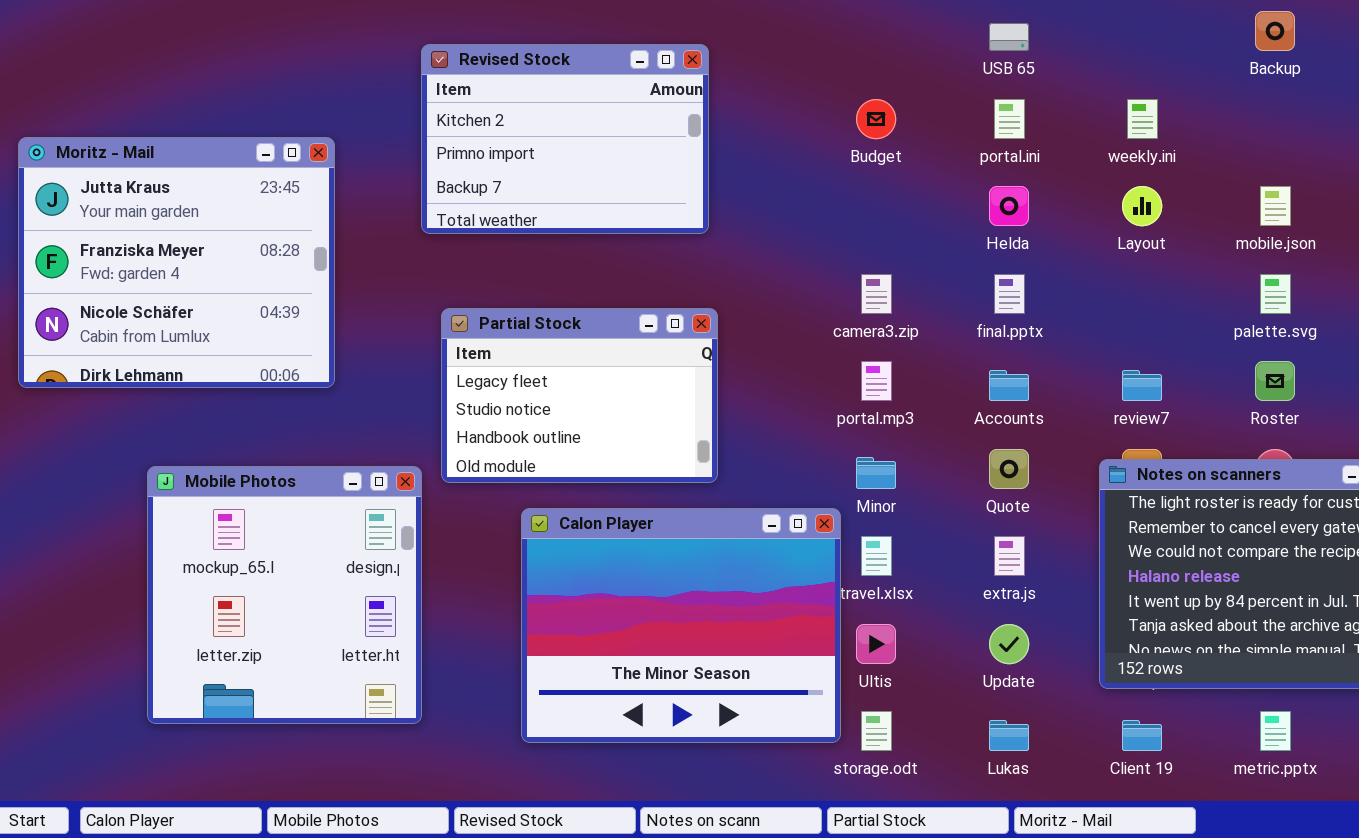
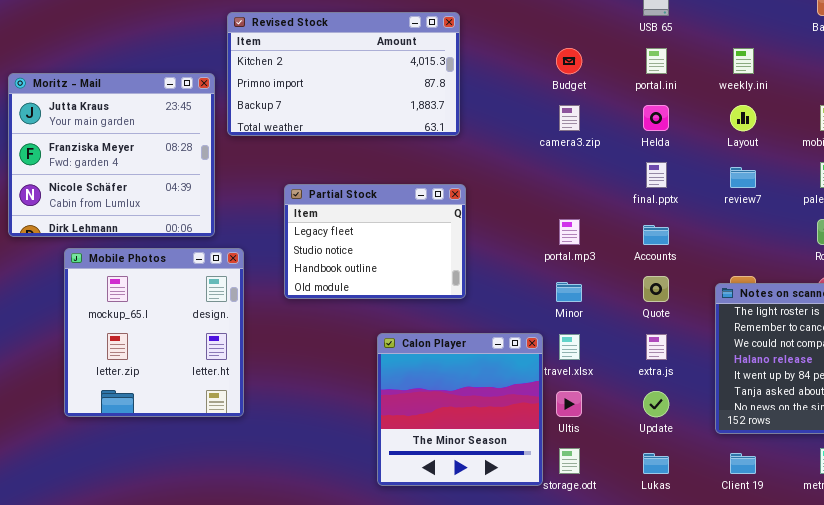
Revised Stock: [421,44,709,234] -> [227,12,460,136], resized
camera3.zip: [861,274,892,314] -> [559,105,580,131], moved
review7: [1122,370,1162,401] -> [730,167,756,188], moved
Mobile Photos: [147,466,422,724] -> [64,248,244,417], moved
Calon Player: [521,508,841,743] -> [377,333,543,486], moved, resized

